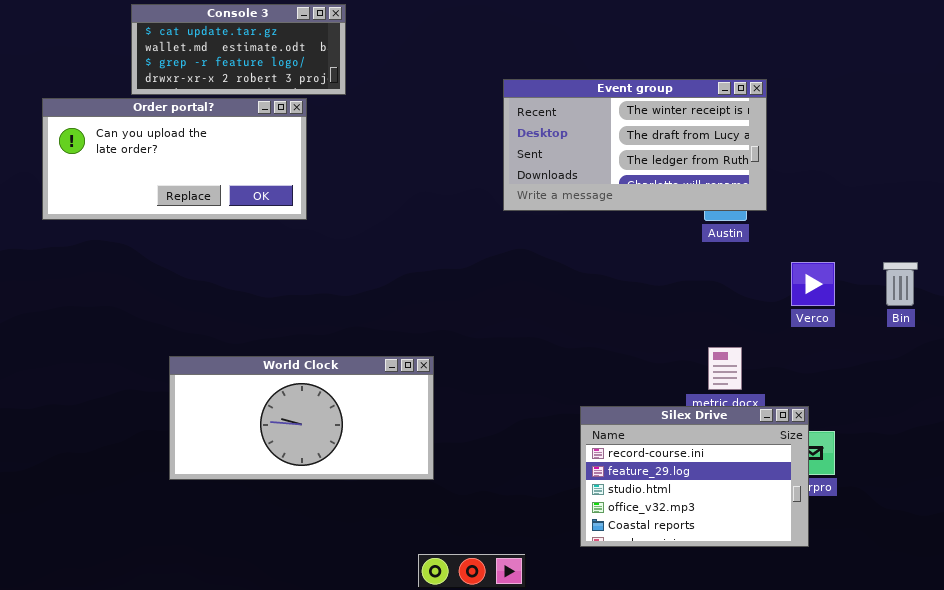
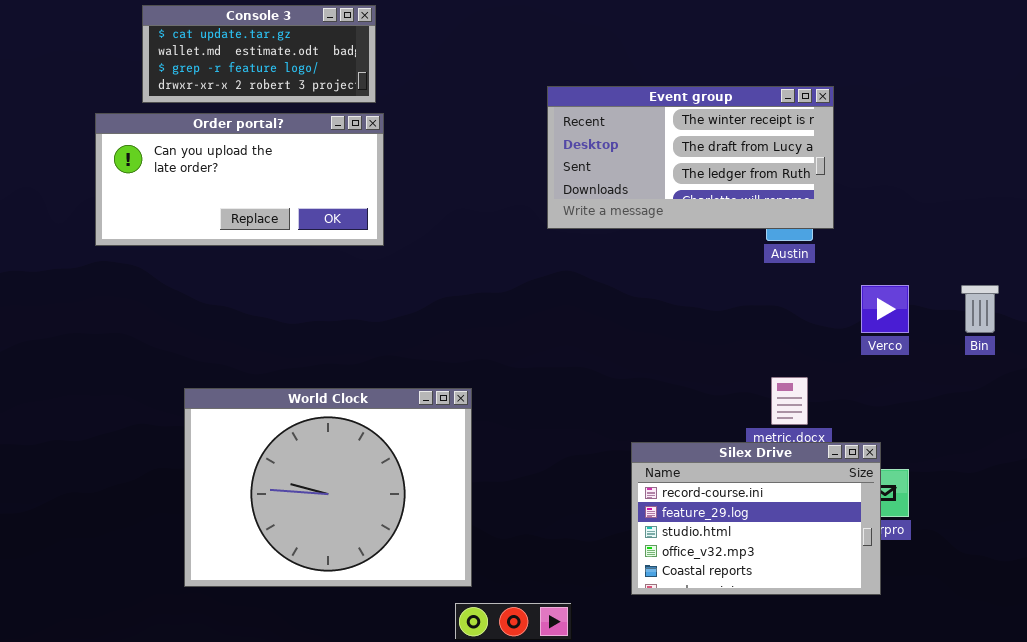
Order portal?: [42,98,307,220] -> [95,113,384,246], moved
World Clock: [169,356,434,480] -> [184,388,472,587], resized

